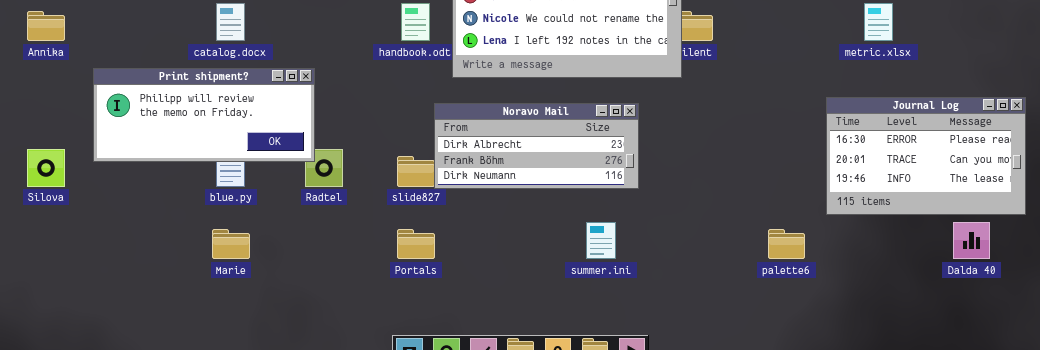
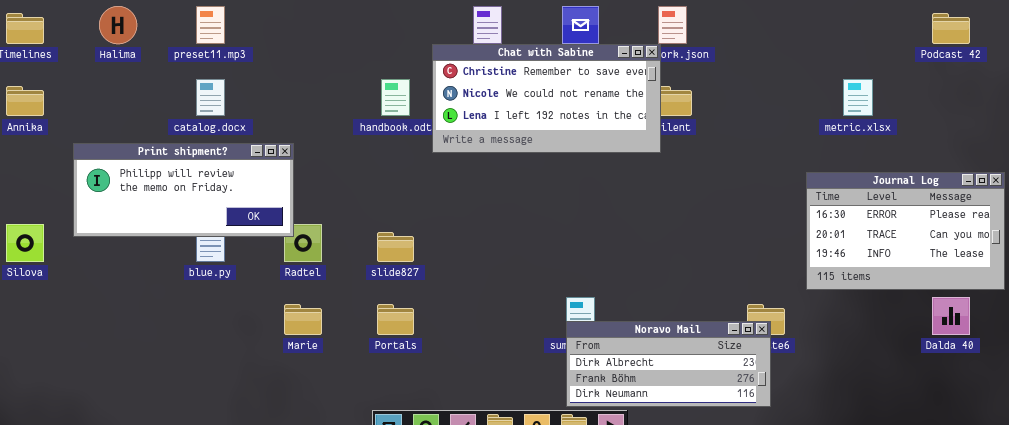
Noravo Mail: [434,103,639,189] -> [566,321,771,407], moved
Marie: [212,229,250,259] -> [284,304,322,335], moved

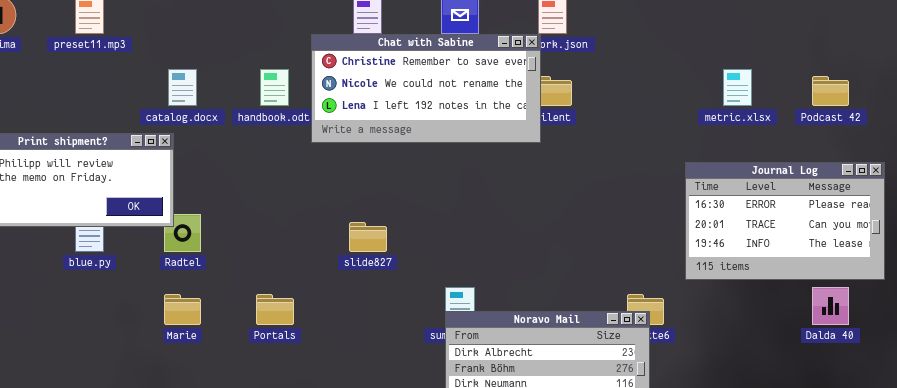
Podcast 42: [932,13,970,44] -> [812,76,849,106], moved
catalog.docx: [196,79,225,116] -> [168,69,197,106], moved
slide827: [377,232,414,262] -> [349,222,387,252], moved

